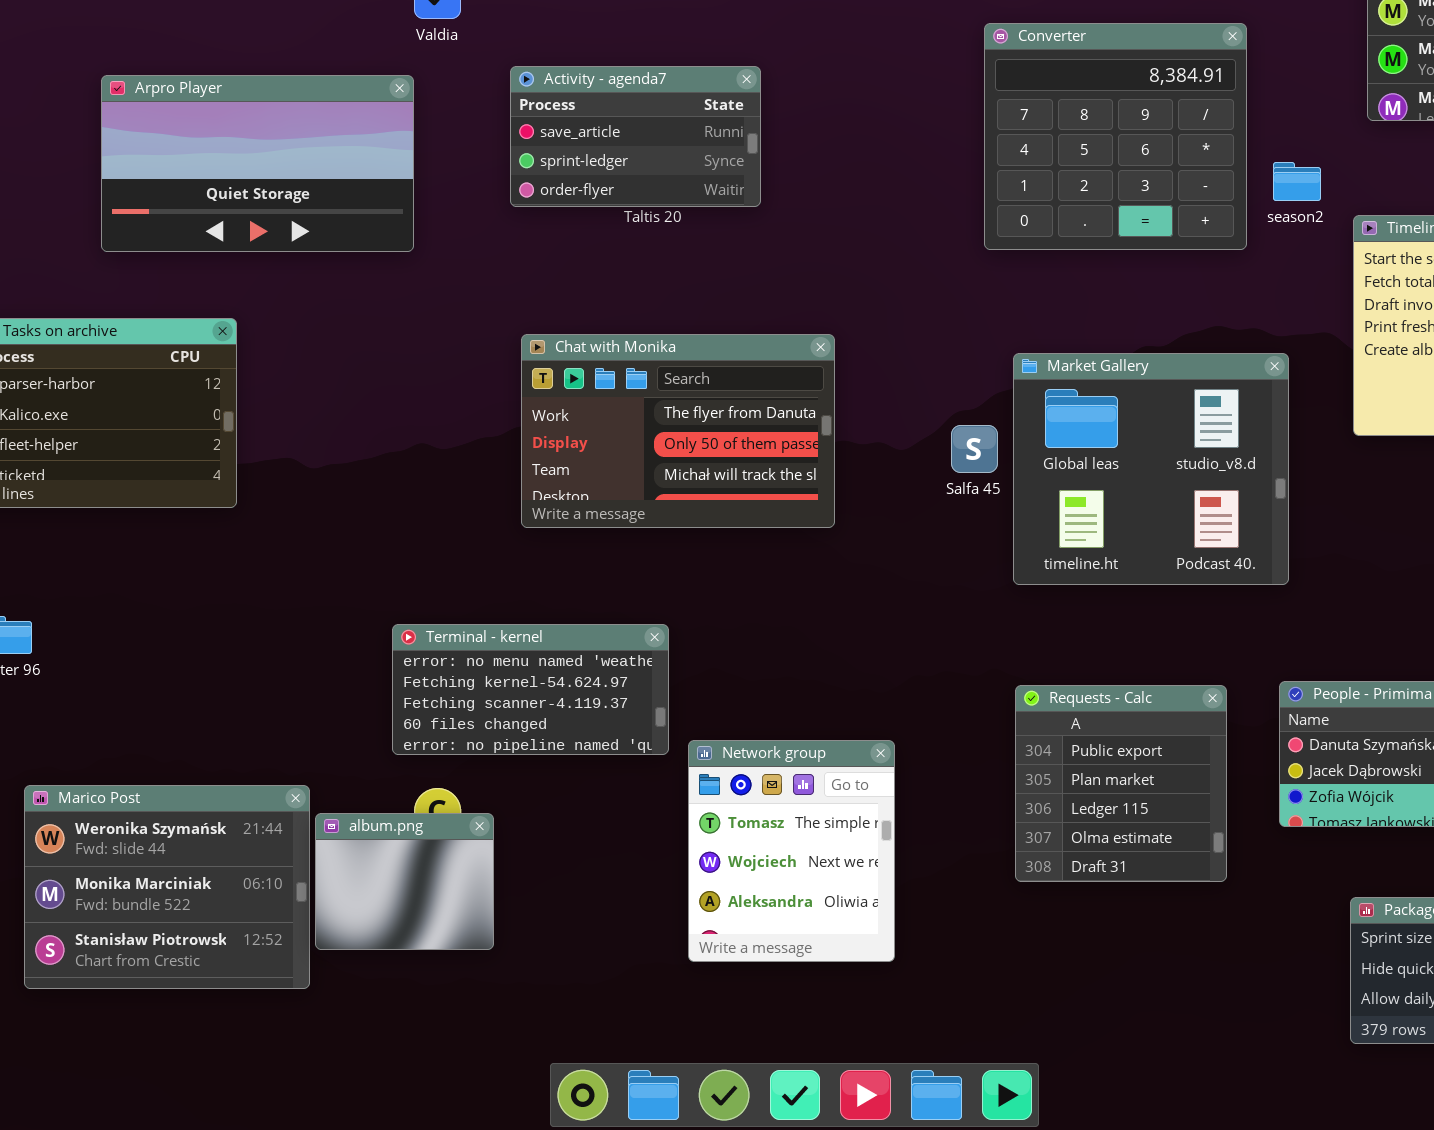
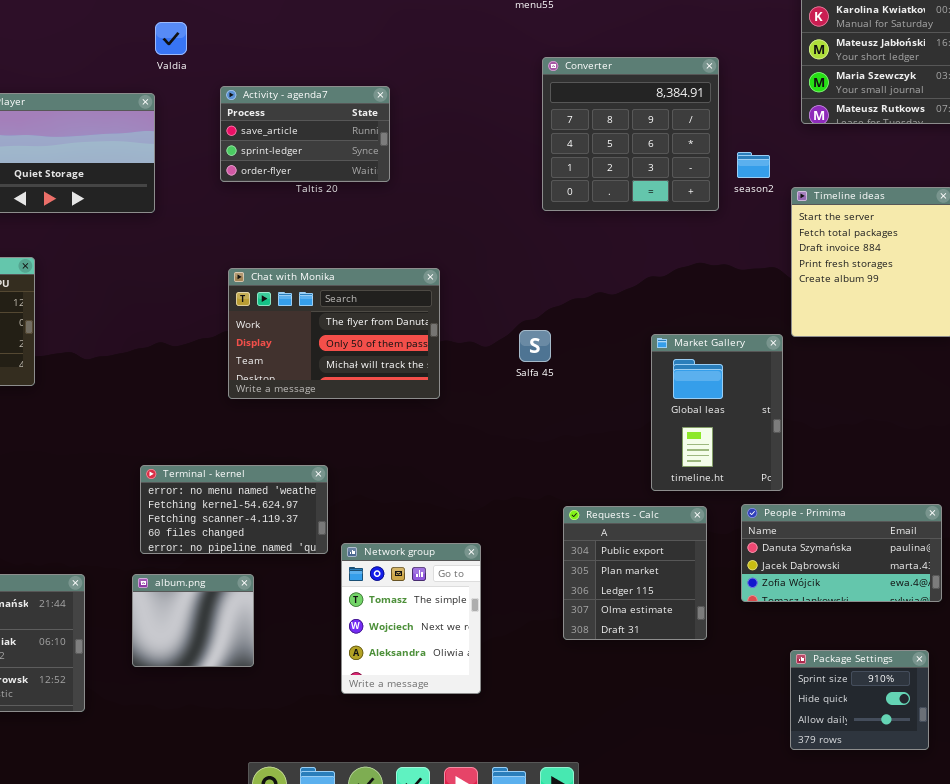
Market Gallery: [1013,353,1289,585] -> [651,334,783,491], moved, resized
album.png: [315,813,494,950] -> [132,574,254,667], moved

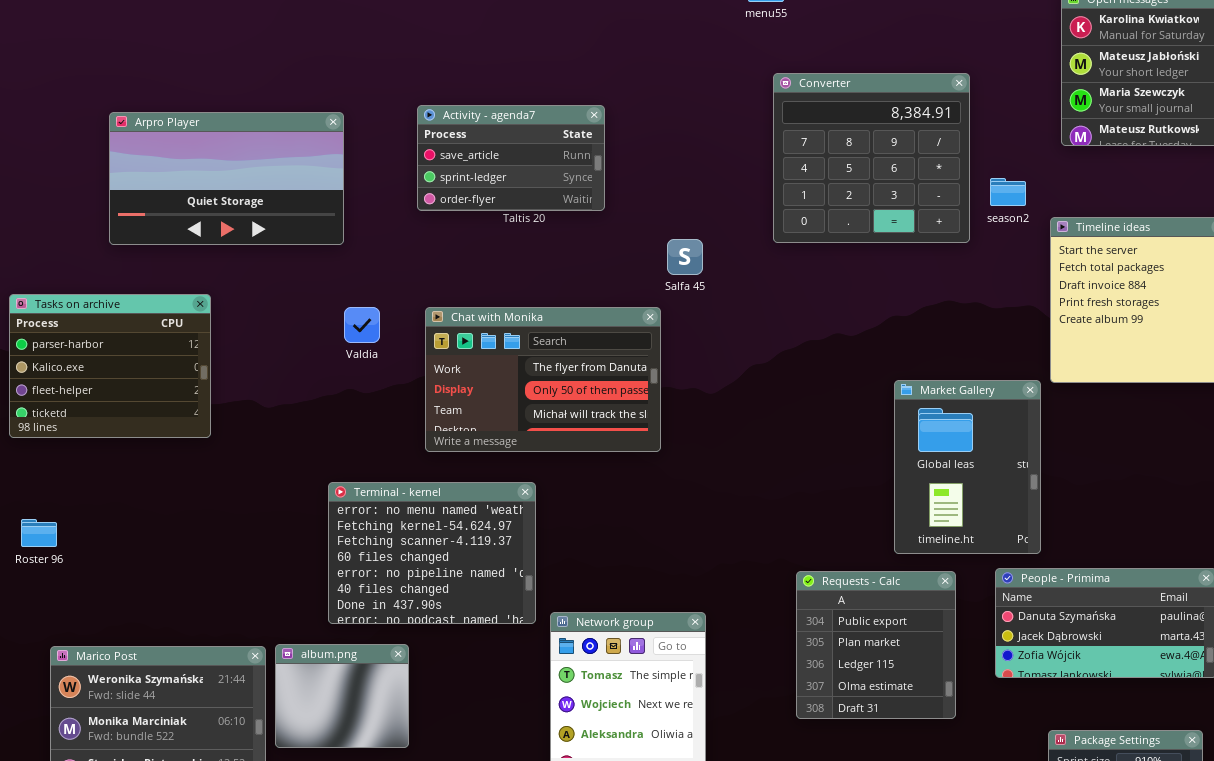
Valdia: [155,22,187,55] -> [344,307,380,343], moved
Salfa 45: [519,330,551,362] -> [667,239,703,275], moved
Terminal - kernel: [140,465,328,554] -> [328,482,536,624], resized
album.png: [132,574,254,667] -> [275,644,409,748], moved

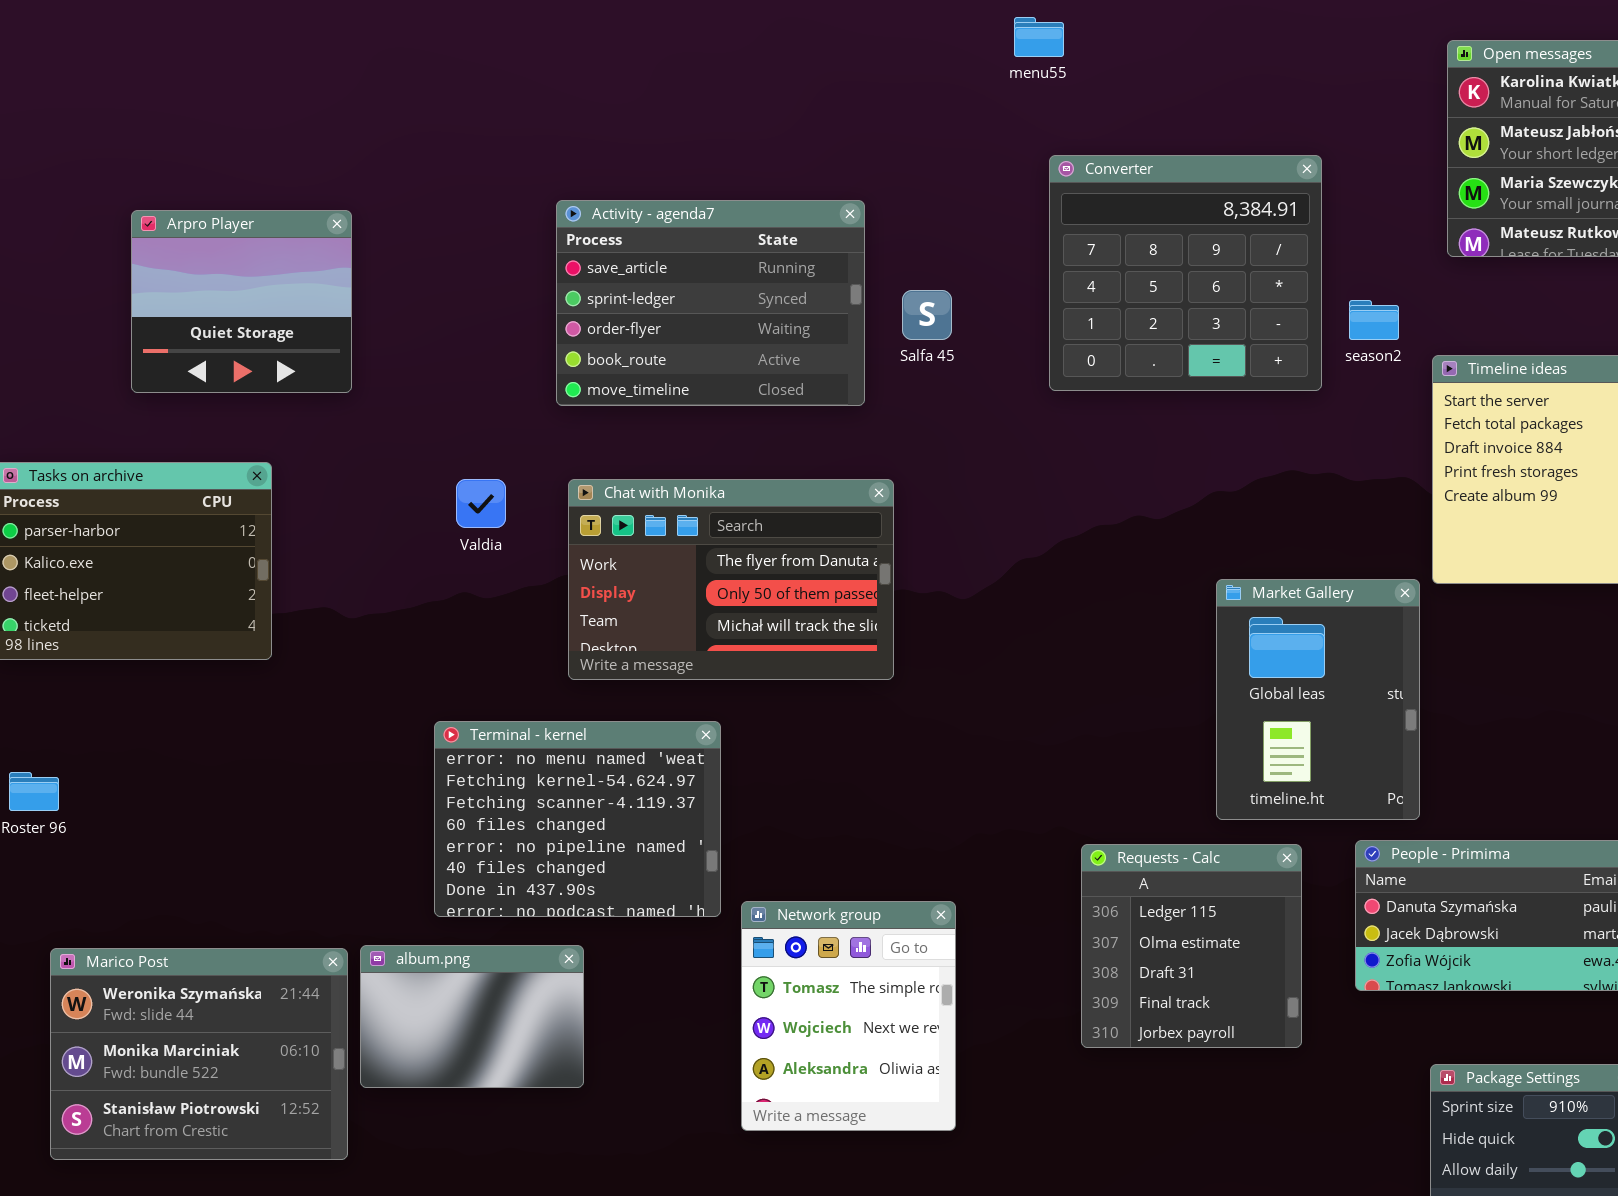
Activity - agenda7: [417,105,605,211] -> [556,200,865,406], resized
Arpro Player: [109,112,344,245] -> [131,210,352,393], resized
Salfa 45: [667,239,703,275] -> [902,290,952,340], moved
Requests - Calc: [796,571,956,719] -> [1081,844,1302,1048], scrolled down 2 rows
album.png: [275,644,409,748] -> [360,945,584,1088], resized

